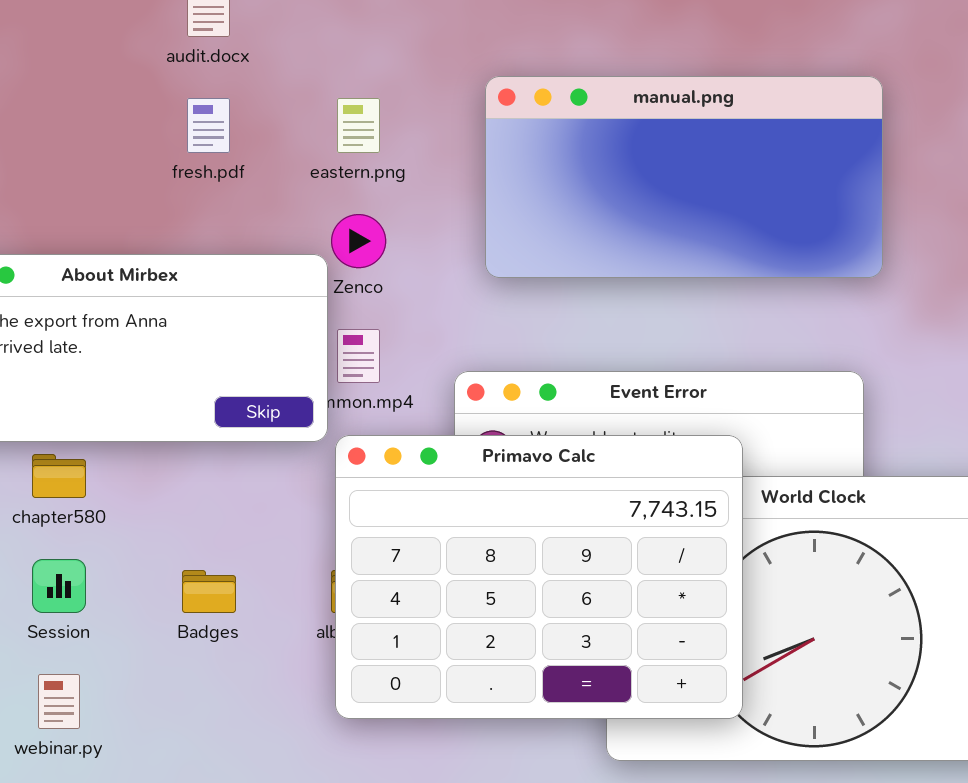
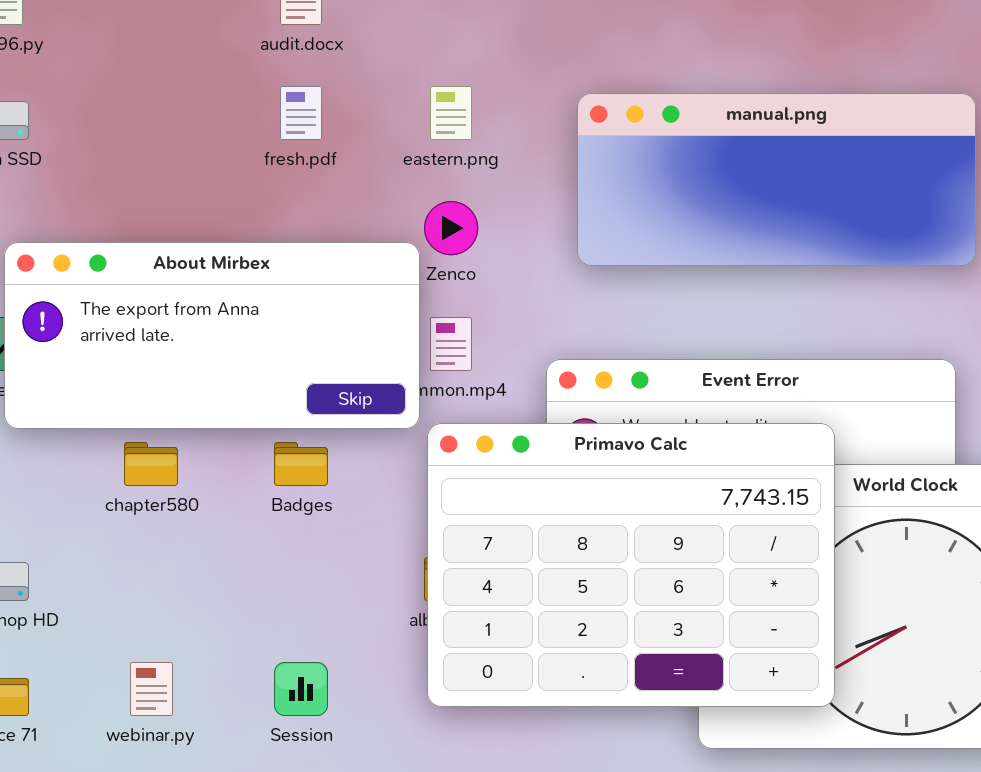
manual.png: [485,76,883,278] -> [577,93,976,266], resized
Session: [32,559,86,613] -> [274,662,328,716], moved
Badges: [182,570,236,613] -> [274,442,328,486], moved

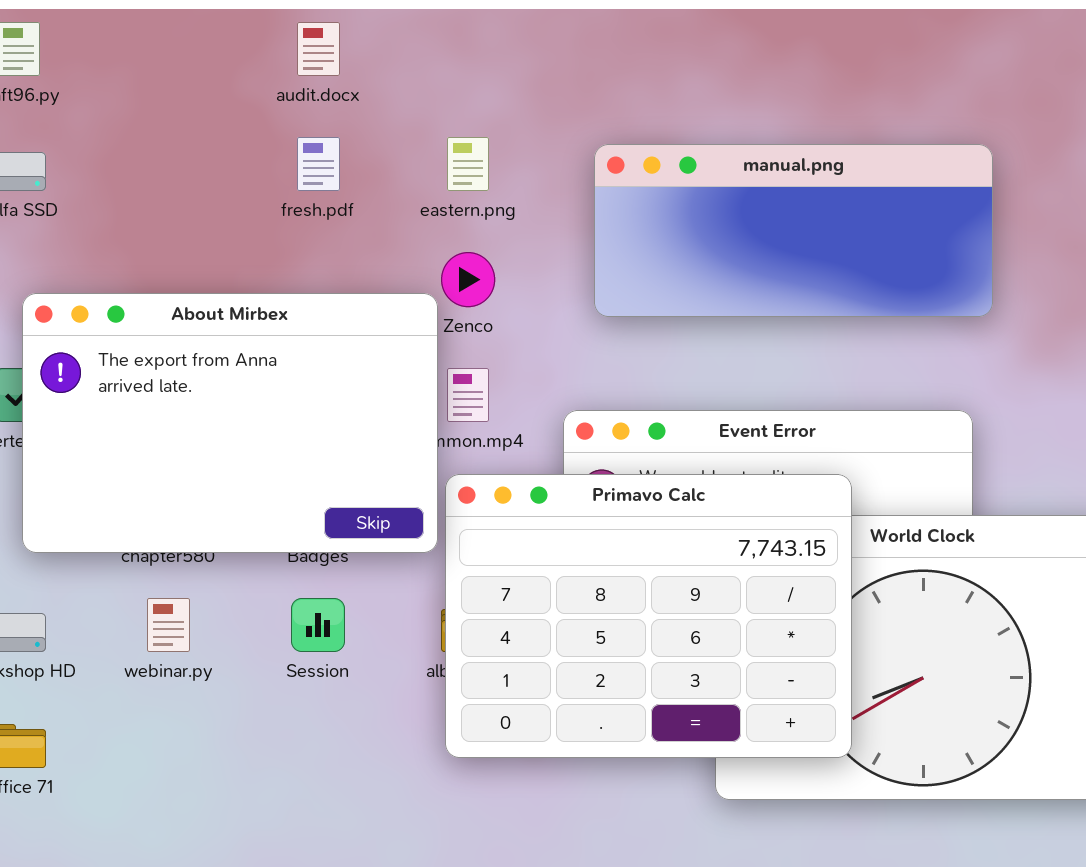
About Mirbex: [4,242,420,429] -> [22,293,438,553], resized
webinar.py: [130,662,173,716] -> [147,598,190,652], moved
Session: [274,662,328,716] -> [291,598,345,652], moved

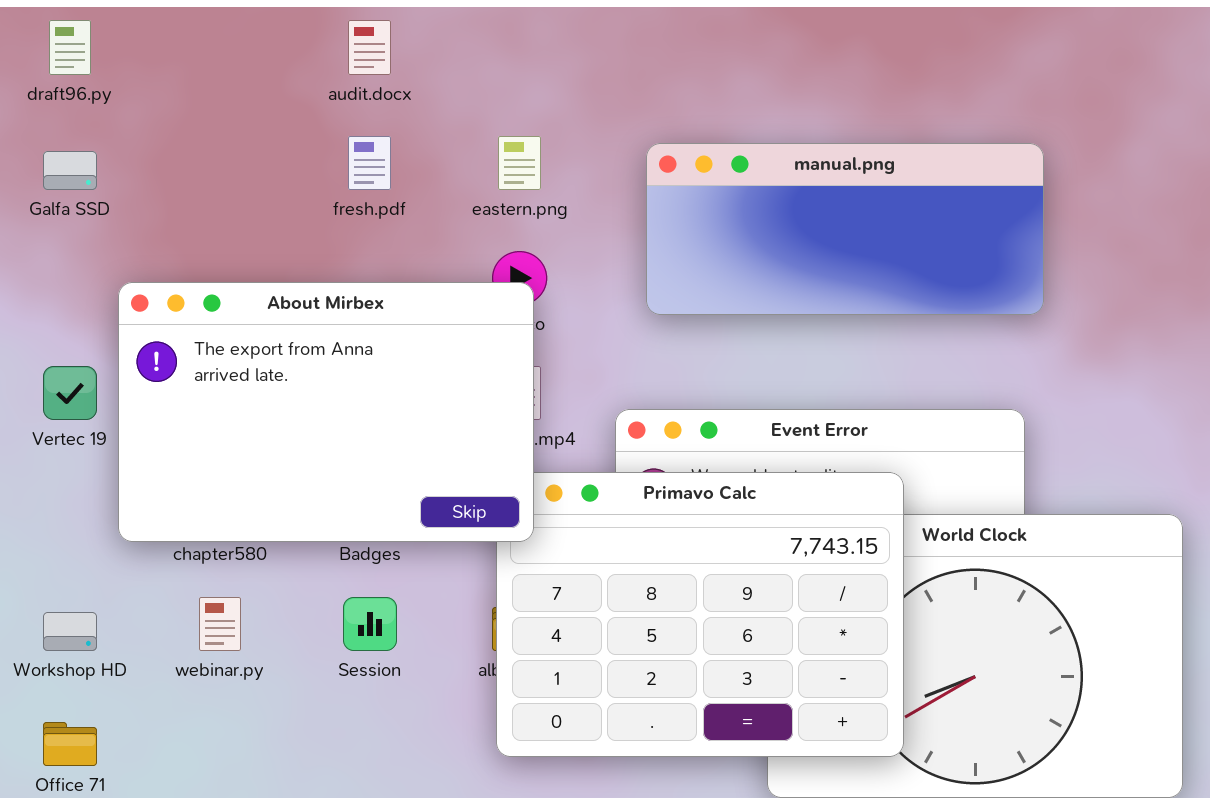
About Mirbex: [22,293,438,553] -> [118,282,534,542], moved

